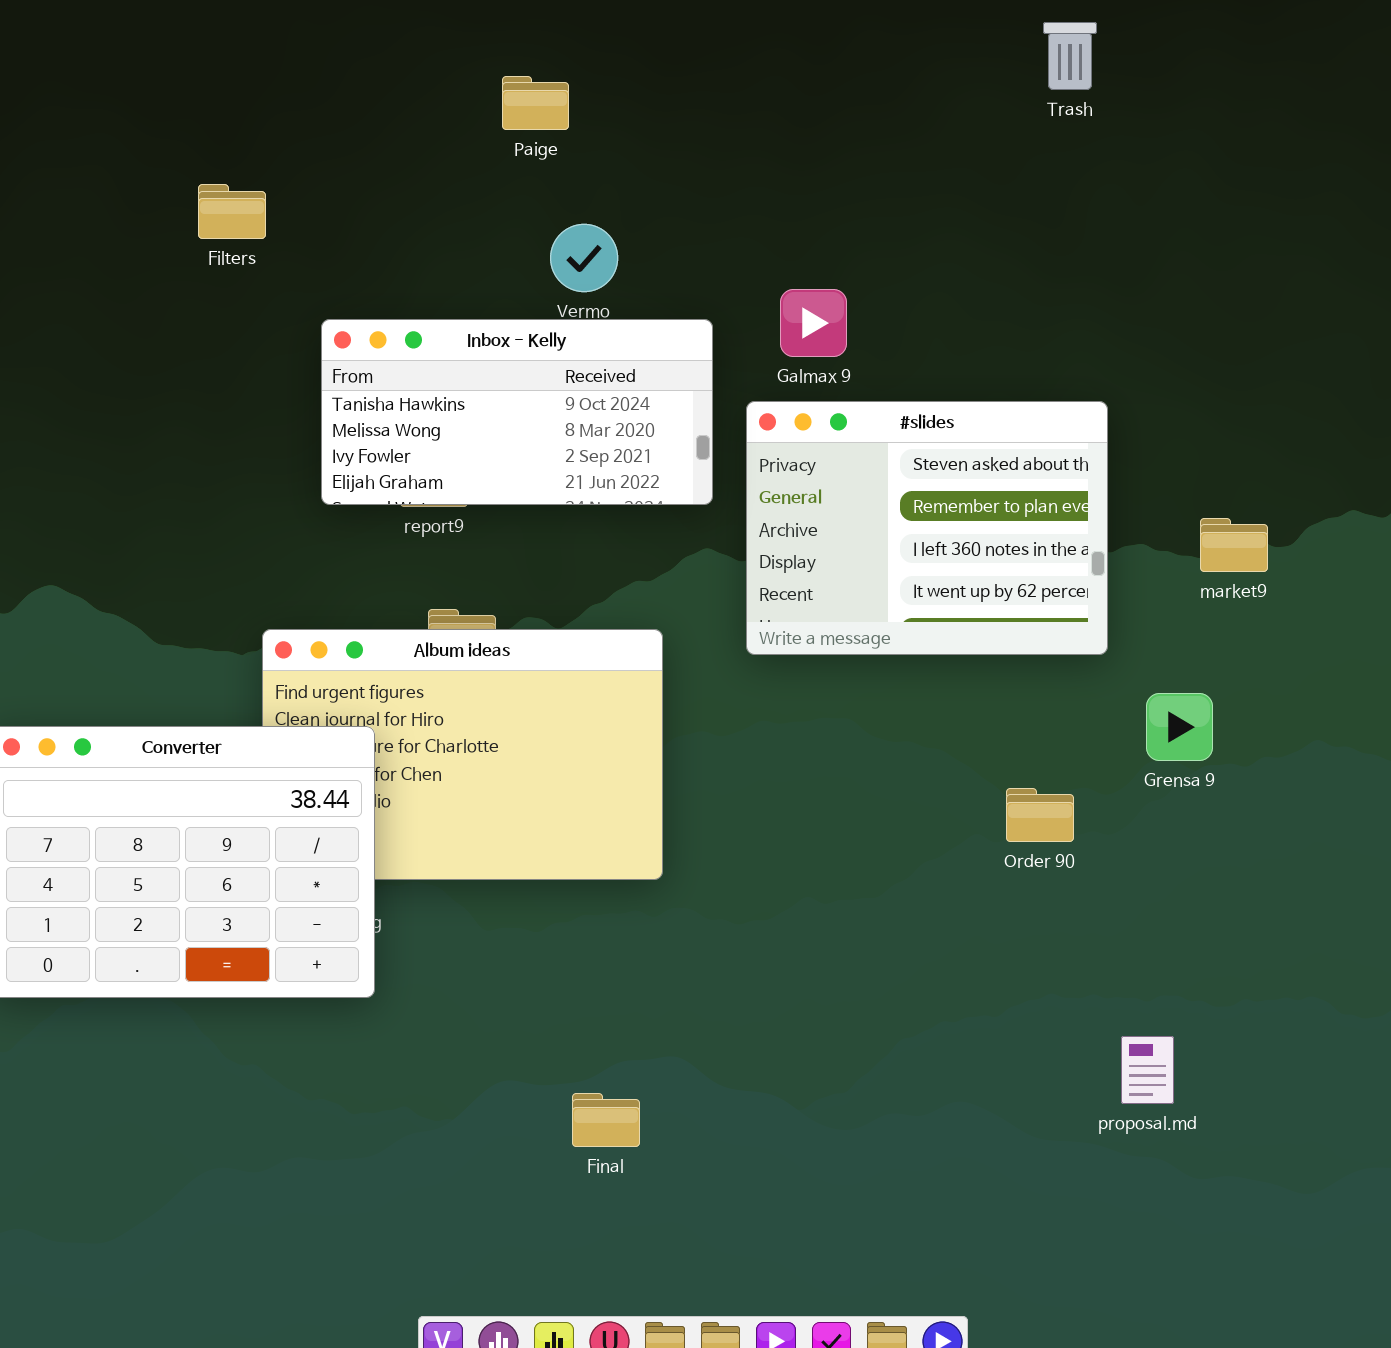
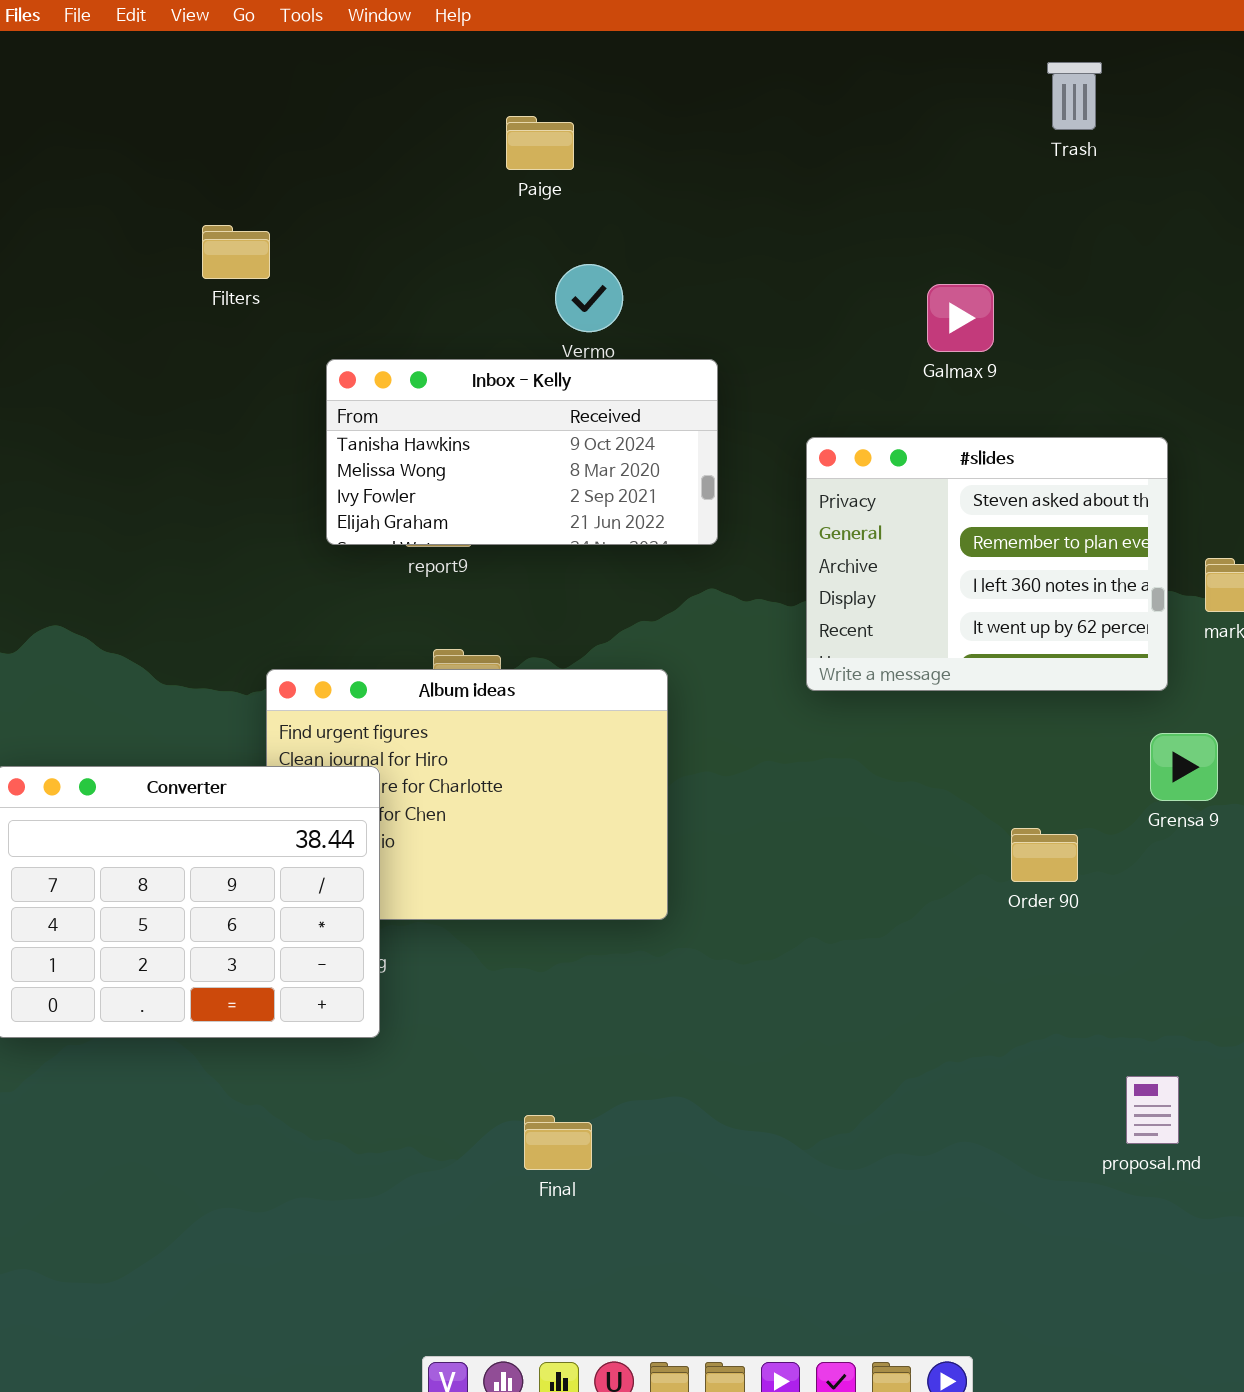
Galmax 9: [780,289,847,357] -> [927,284,994,352], moved
#slides: [746,401,1108,655] -> [806,437,1168,691], moved
Final: [572,1093,640,1147] -> [524,1115,592,1170], moved

